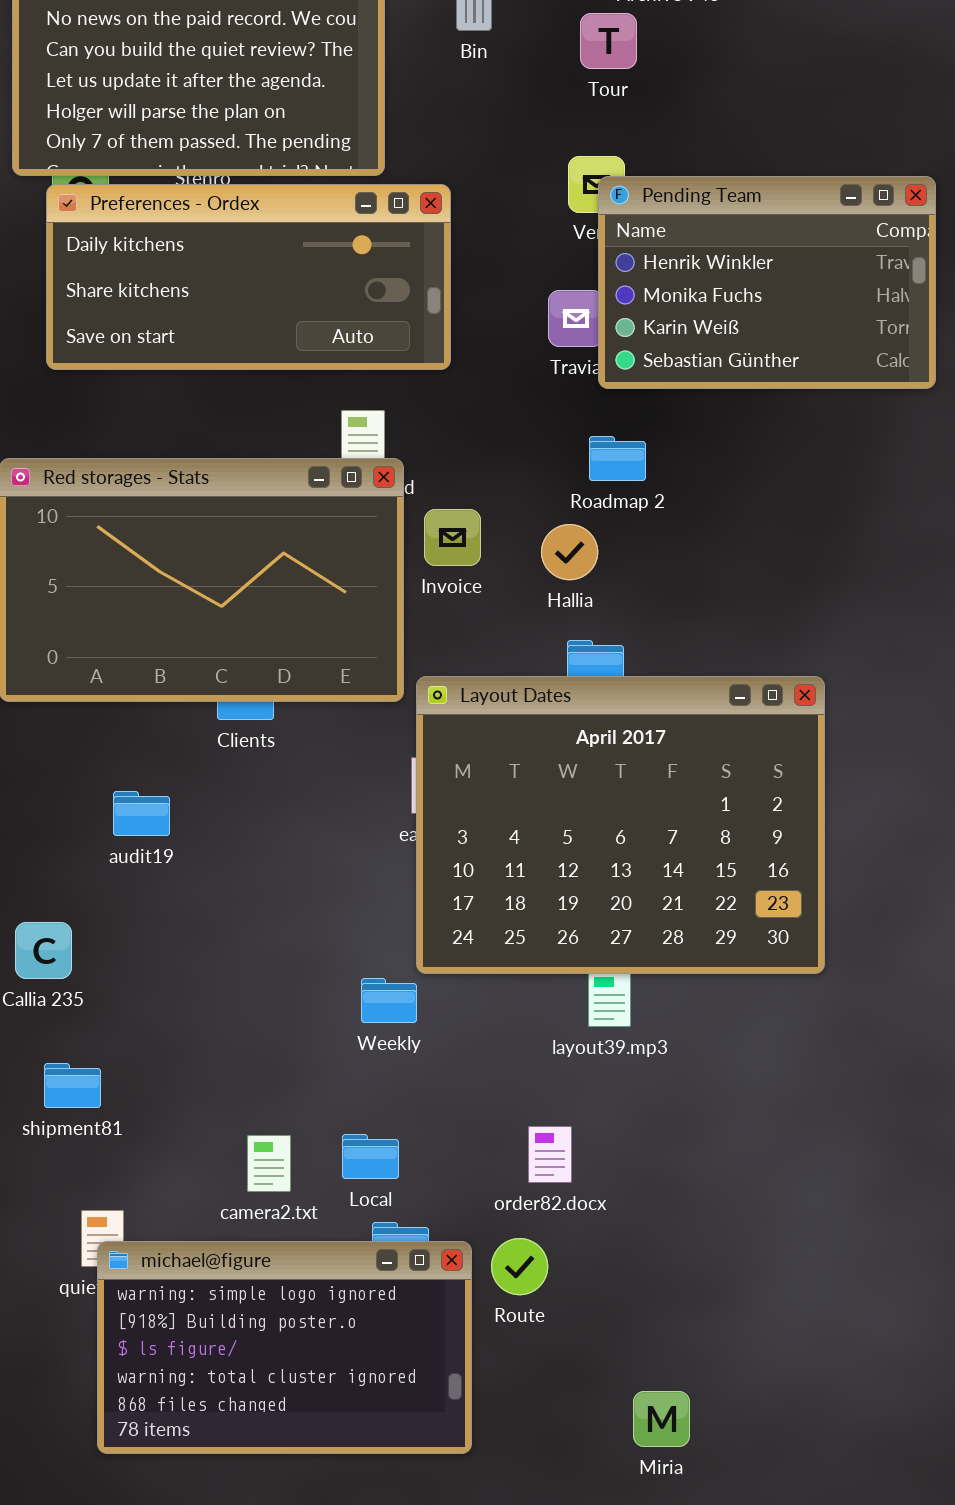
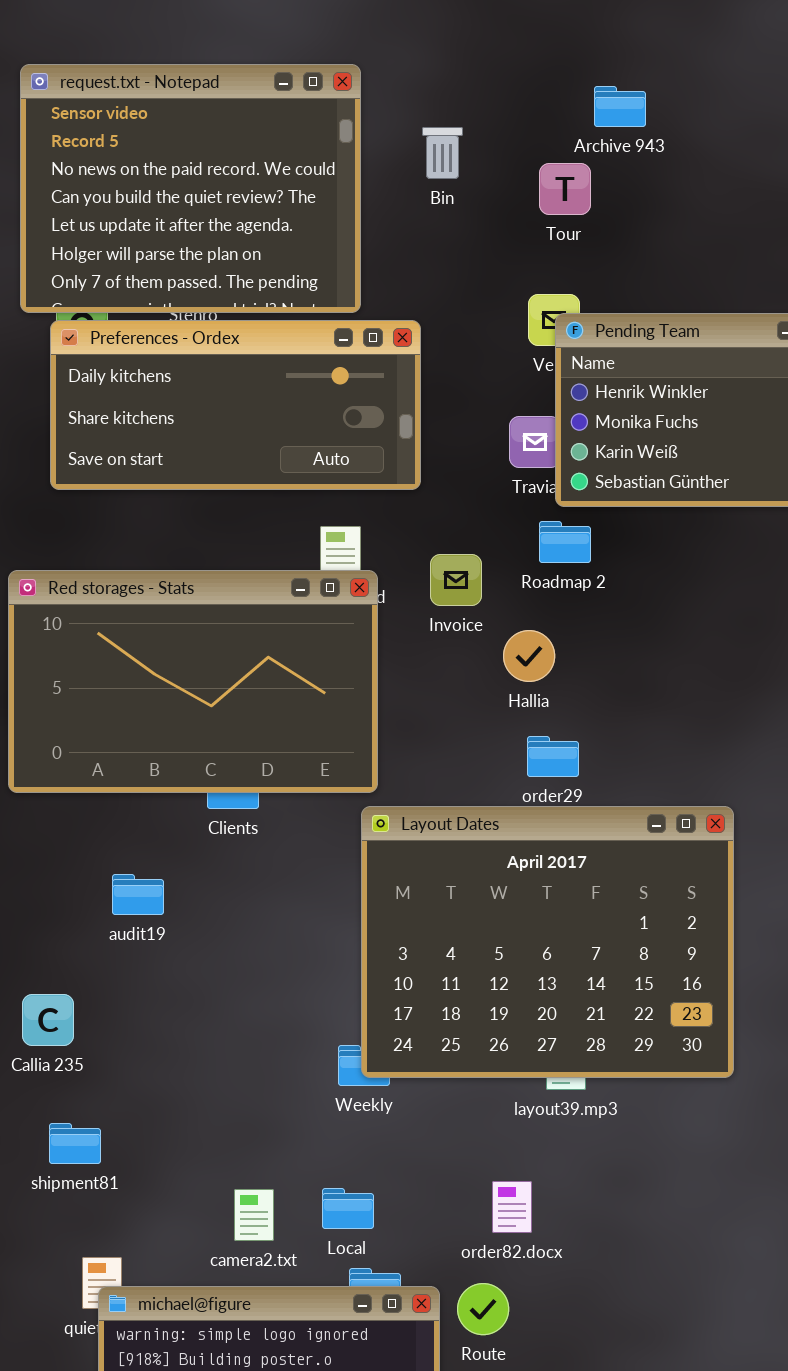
Roadmap 2: [589,436,646,481] -> [539,521,591,563], moved
Invoice: [424,509,481,566] -> [430,554,482,606], moved
Layout Dates: [416,676,825,974] -> [361,806,734,1078], moved

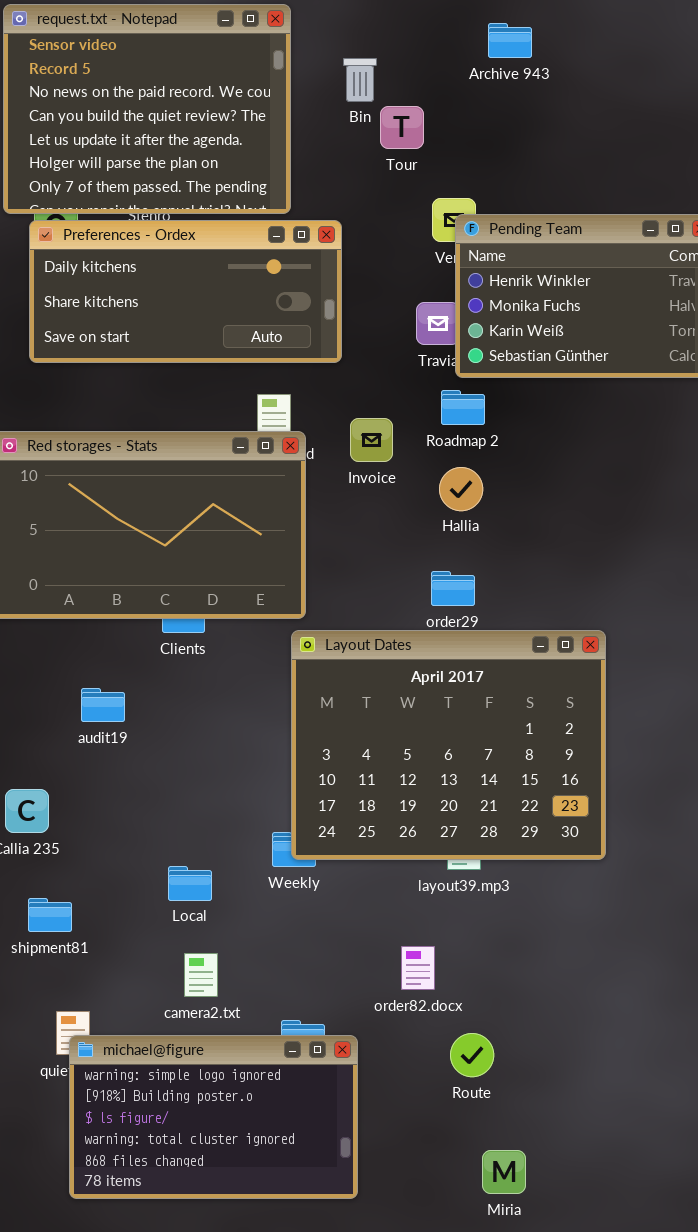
Tour: [539,163,591,215] -> [380,106,424,149], moved
Hallia: [503,630,555,682] -> [439,467,483,511], moved
Local: [322,1188,374,1229] -> [168,866,212,901], moved
Route: [457,1283,509,1335] -> [450,1033,494,1077], moved

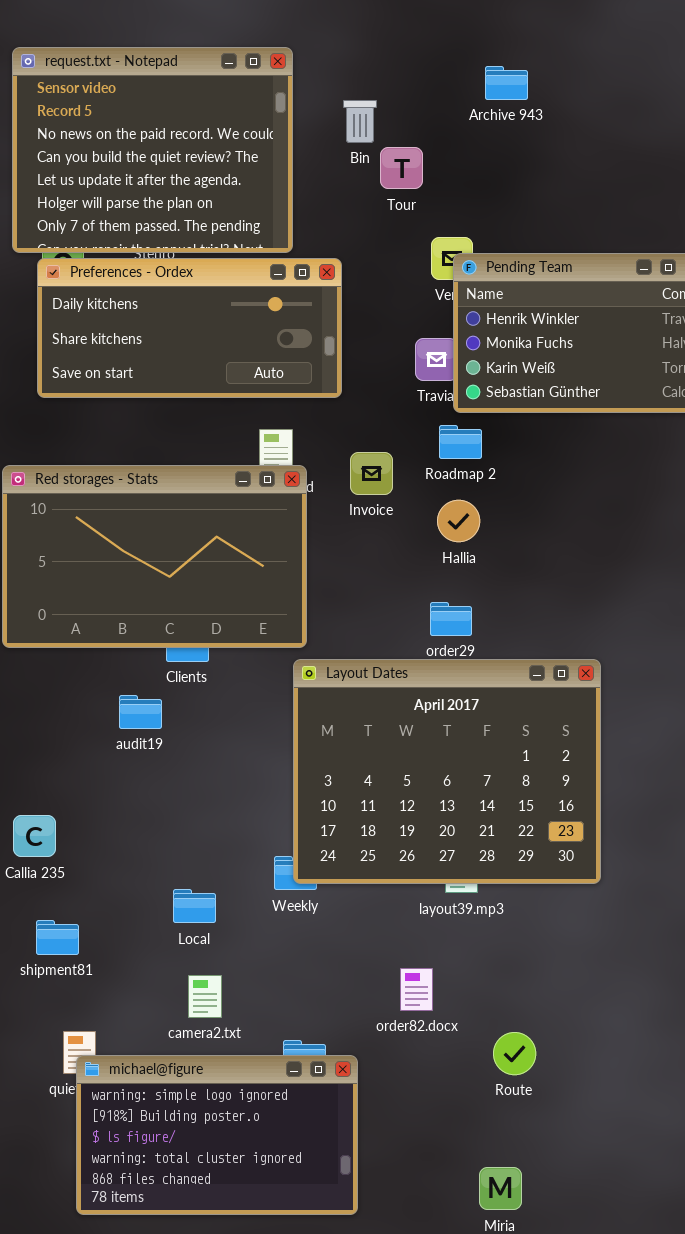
audit19: [81,688,125,722] -> [119,695,162,729], moved
Route: [450,1033,494,1077] -> [493,1032,536,1075], moved

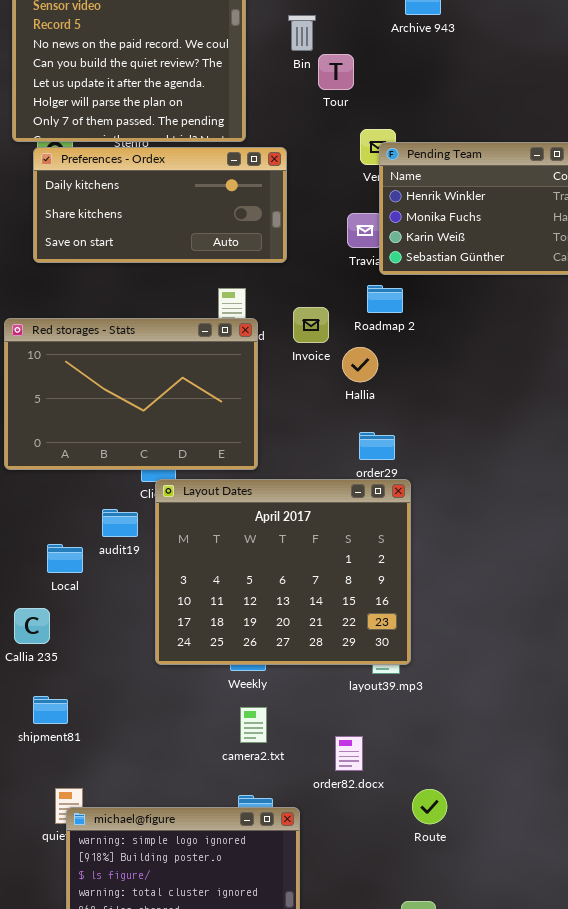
Hallia: [437,500,480,542] -> [342,347,378,382], moved
Layout Dates: [293,659,601,884] -> [155,479,411,665], moved
Local: [173,889,216,923] -> [47,544,83,573], moved
camera2.txt: [188,975,222,1018] -> [240,707,267,743], moved

